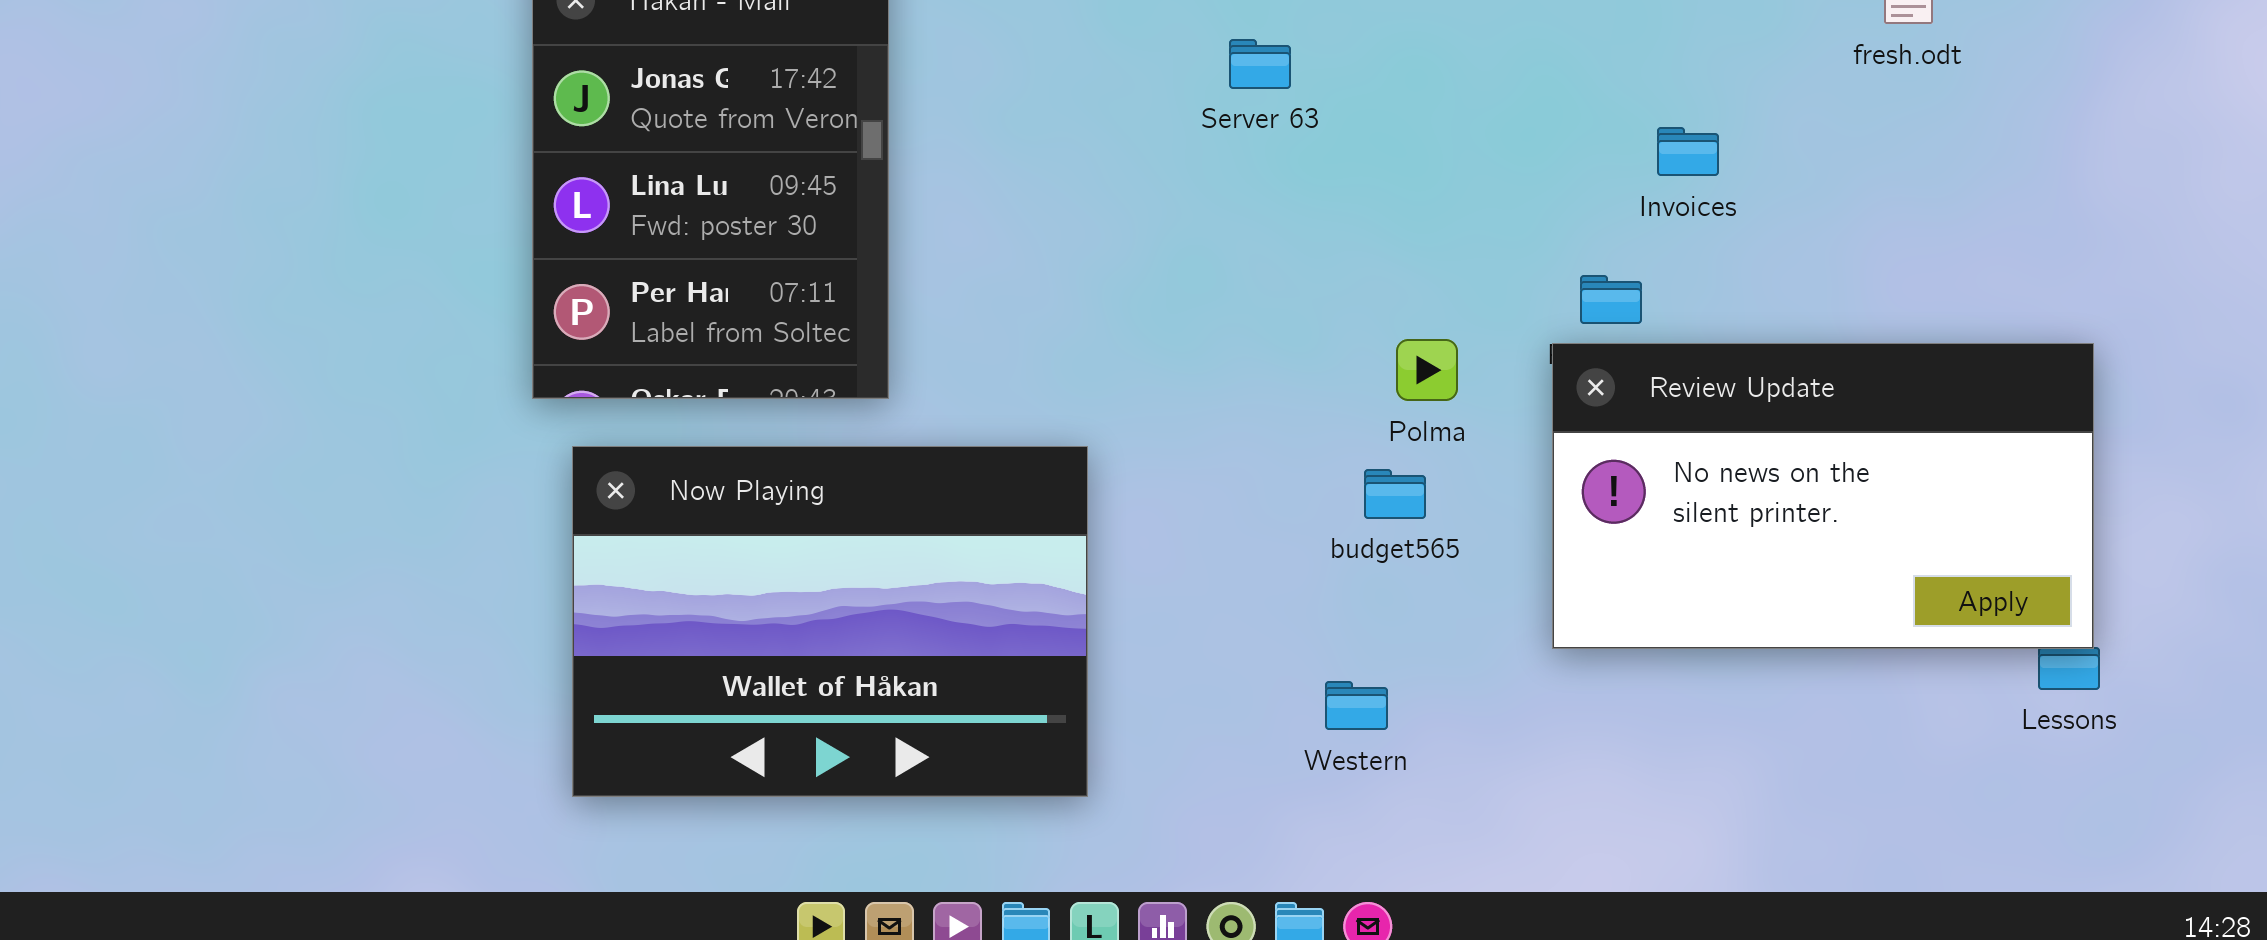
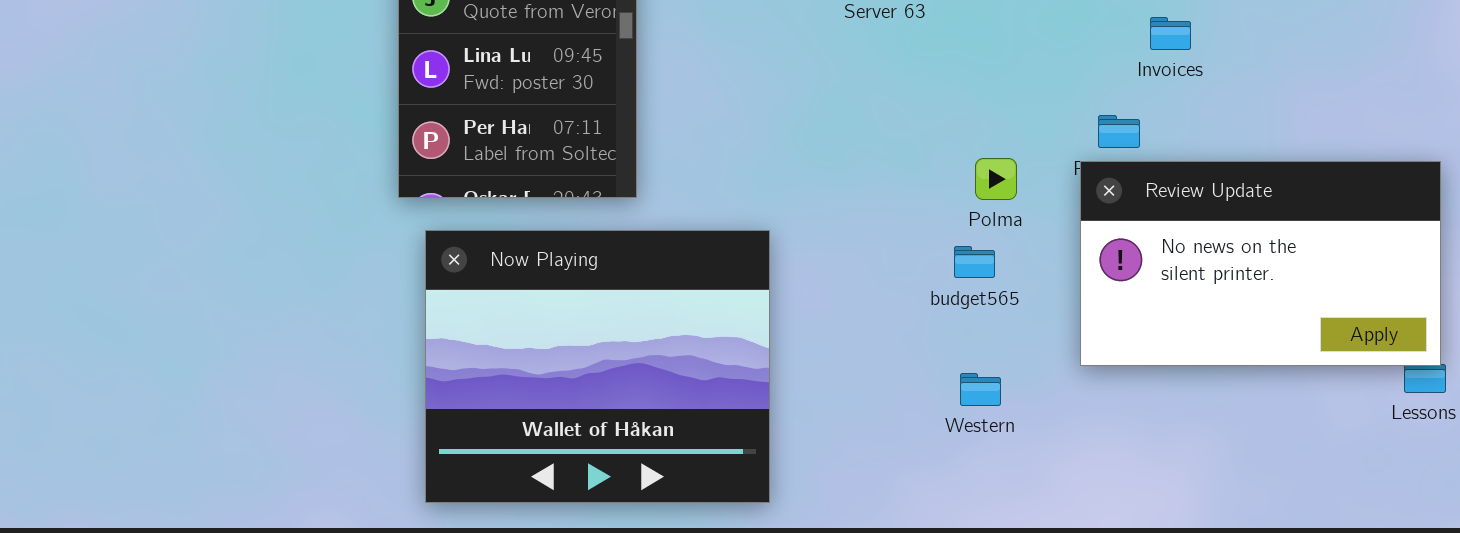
Now Playing: [572,446,1088,797] -> [425,230,770,503], resized
Western: [1325,681,1388,730] -> [960,373,1001,406], moved

